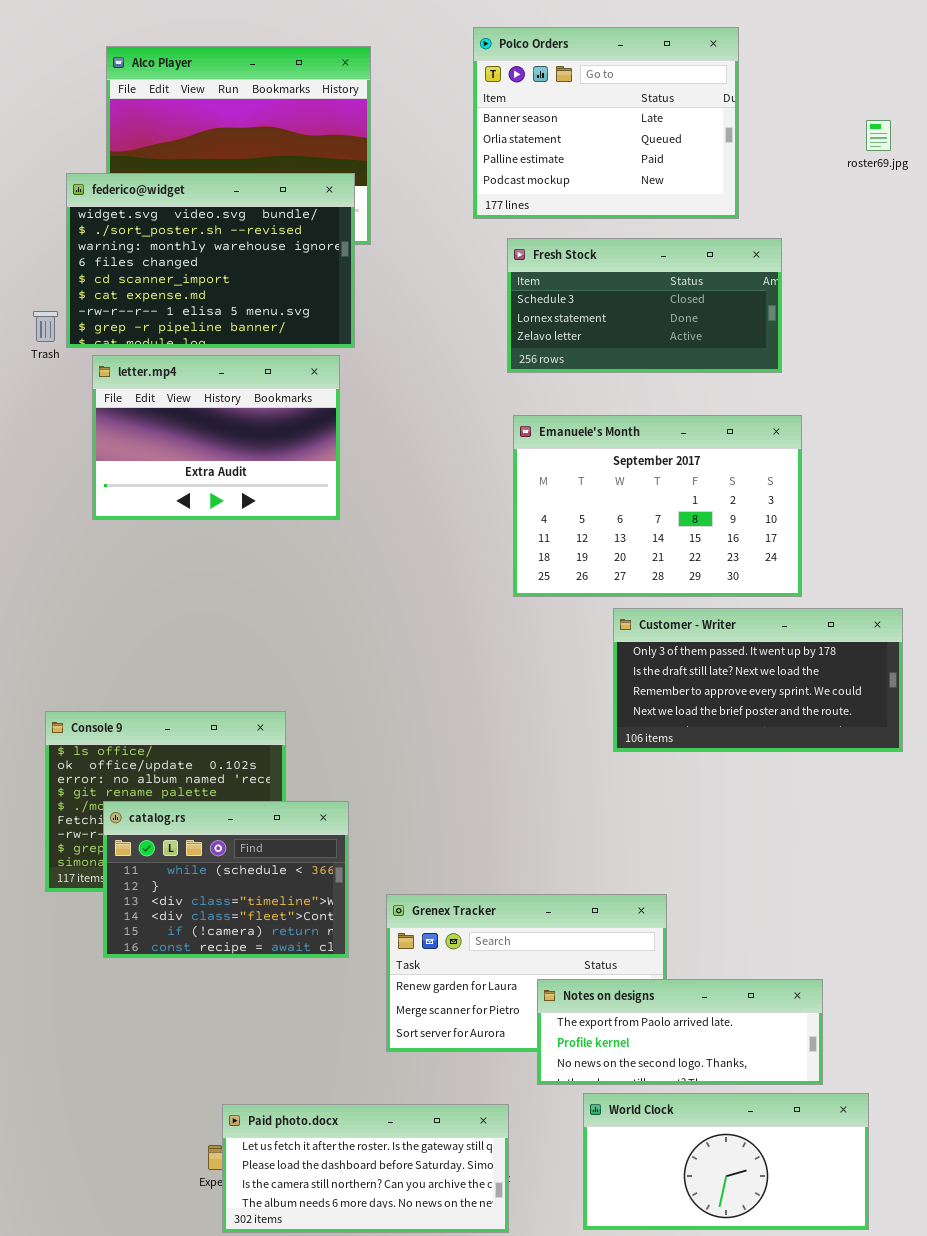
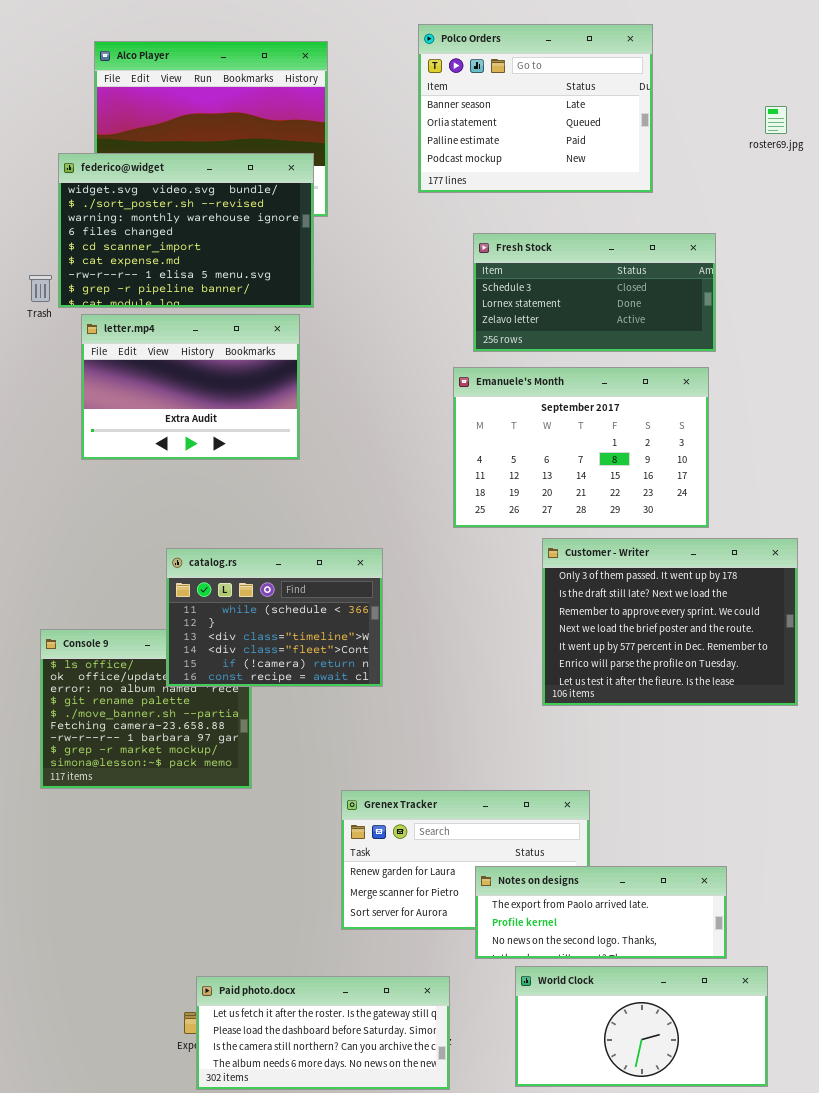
Fresh Stock: [507,238,782,373] -> [473,233,716,352], moved
Customer - Writer: [613,608,903,752] -> [542,538,798,706], resized
catalog.rs: [103,801,349,958] -> [166,548,383,687], moved

